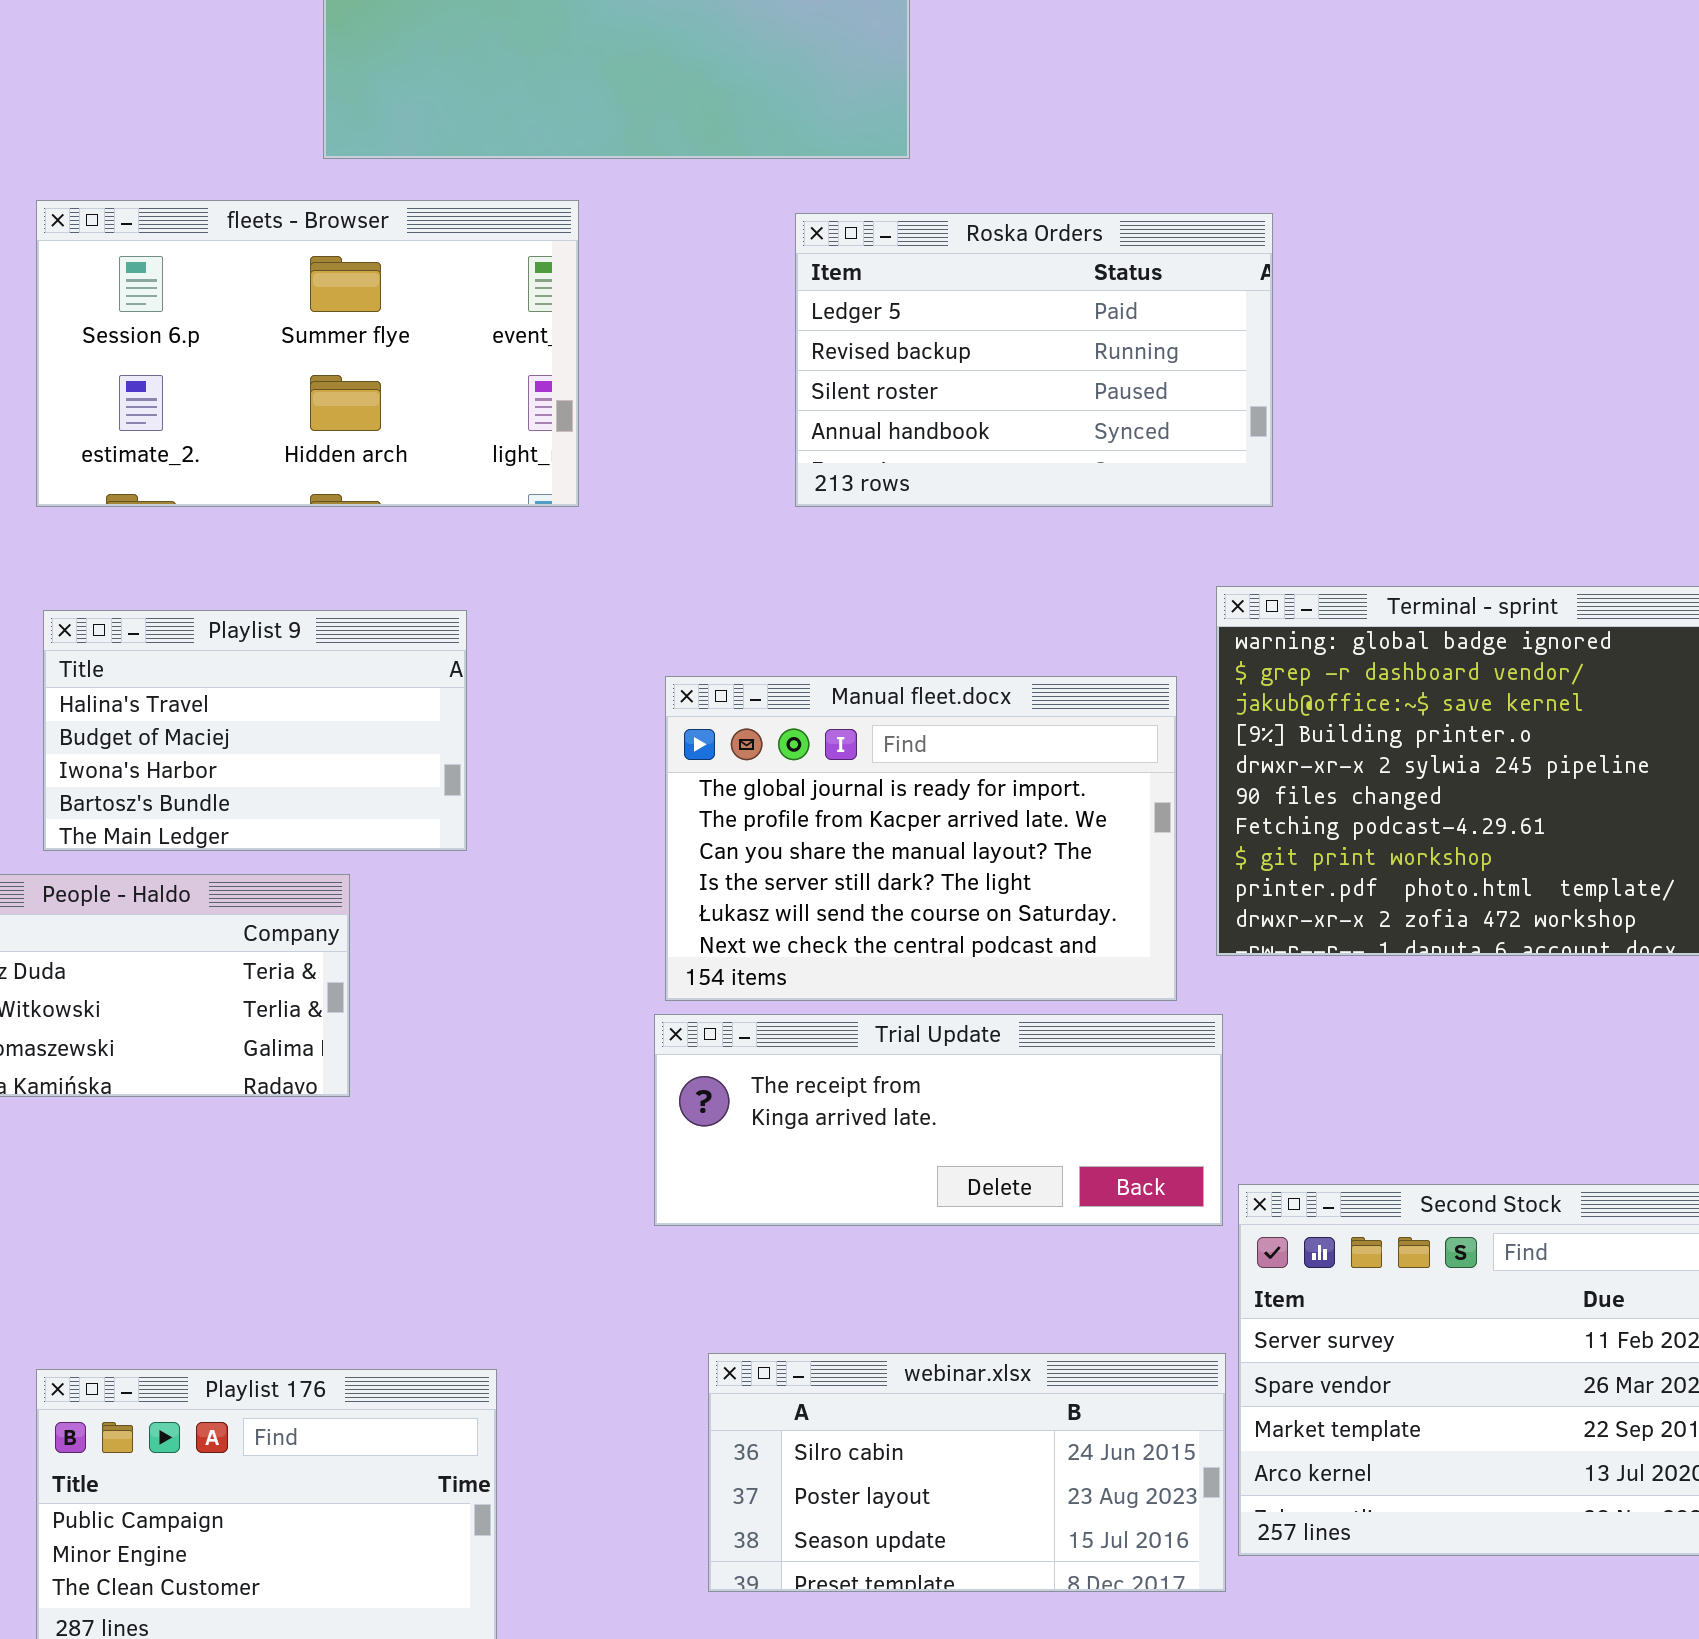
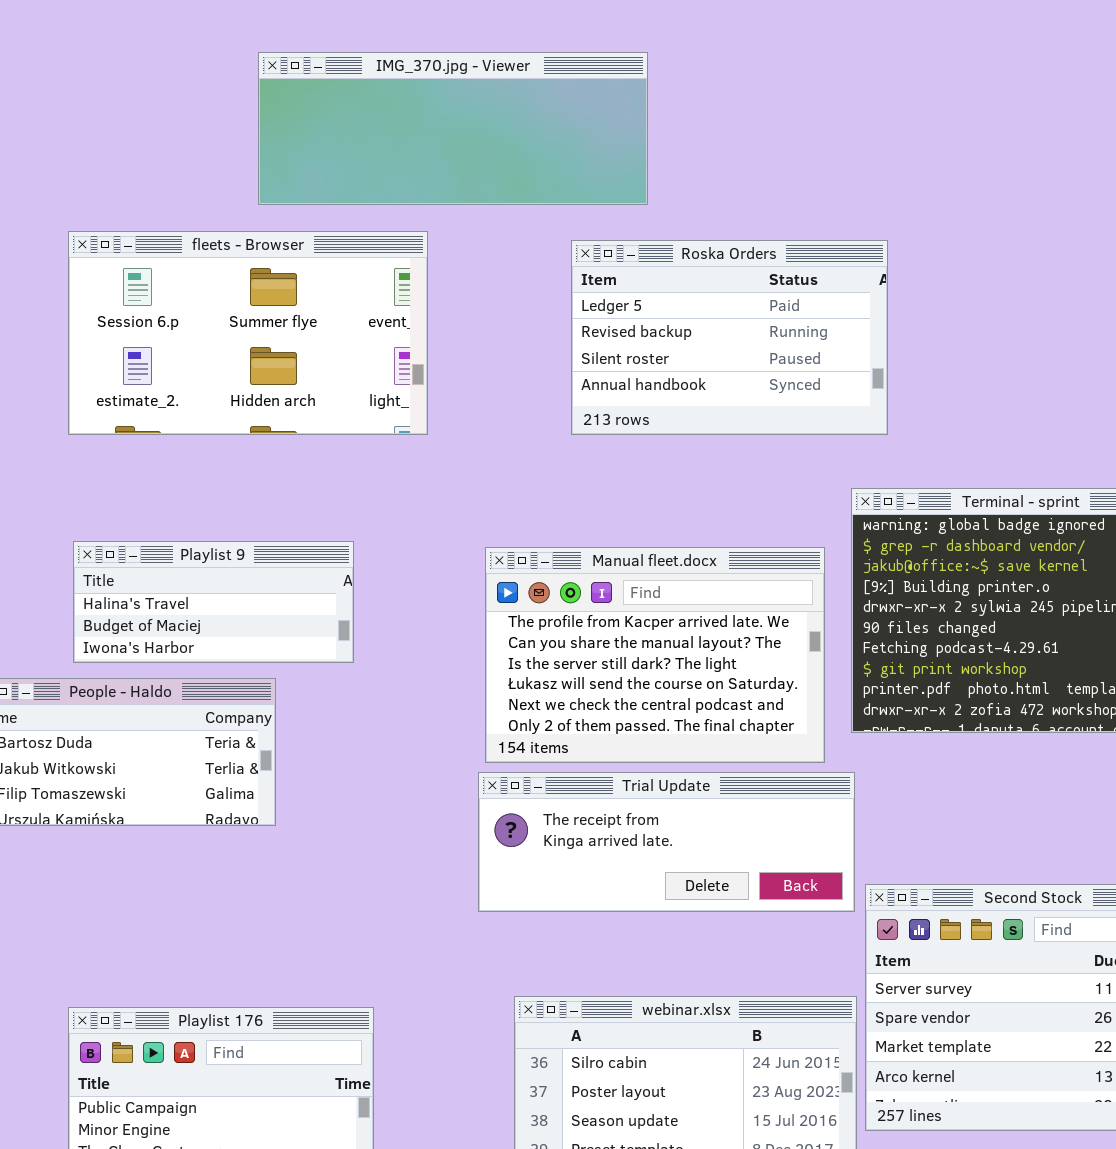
Playlist 9: [43,610,467,851] -> [73,541,354,663], resized
Manual fleet.docx: [665,676,1177,1001] -> [485,547,825,763], scrolled down 1 row

